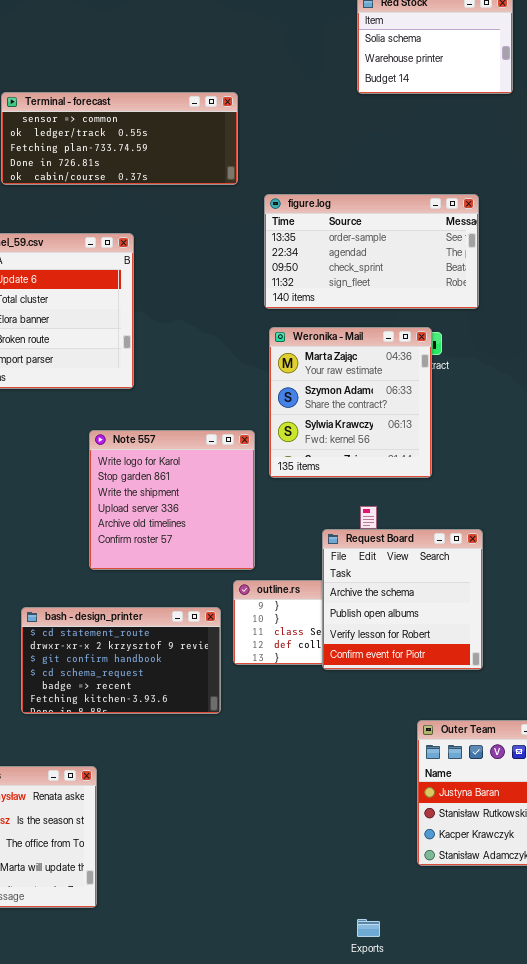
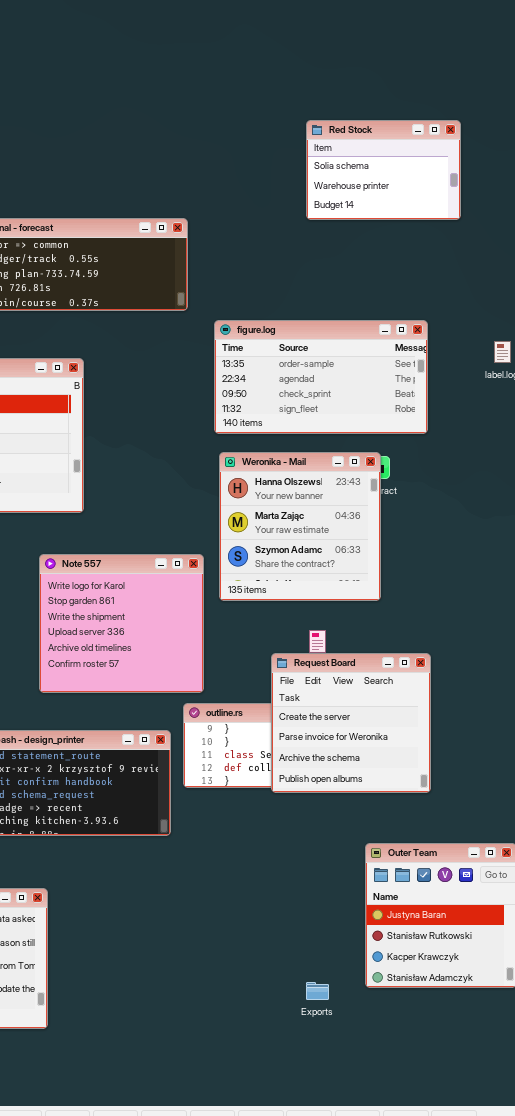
Weronika - Mail: [269,327,432,478] -> [219,452,381,601], scrolled up 1 row
Request Board: [322,529,483,670] -> [271,653,431,793], scrolled up 2 rows
Exports: [357,919,380,937] -> [306,982,329,1000], moved

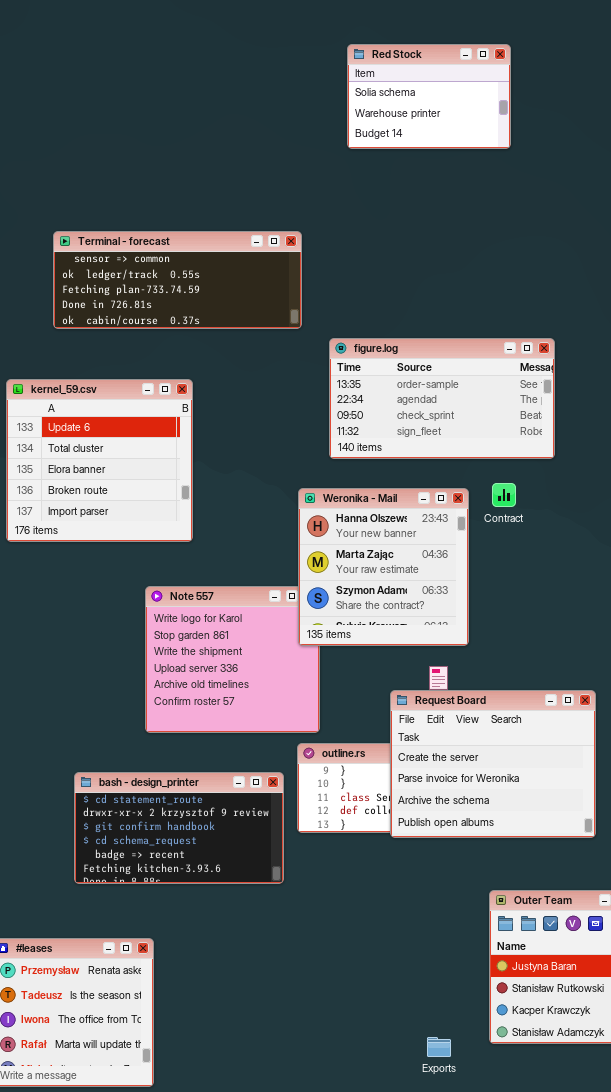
Red Stock: [306,120,461,220] -> [347,44,511,149], moved
Weronika - Mail: [219,452,381,601] -> [298,488,469,646], moved
Request Board: [271,653,431,793] -> [390,690,596,838], resized

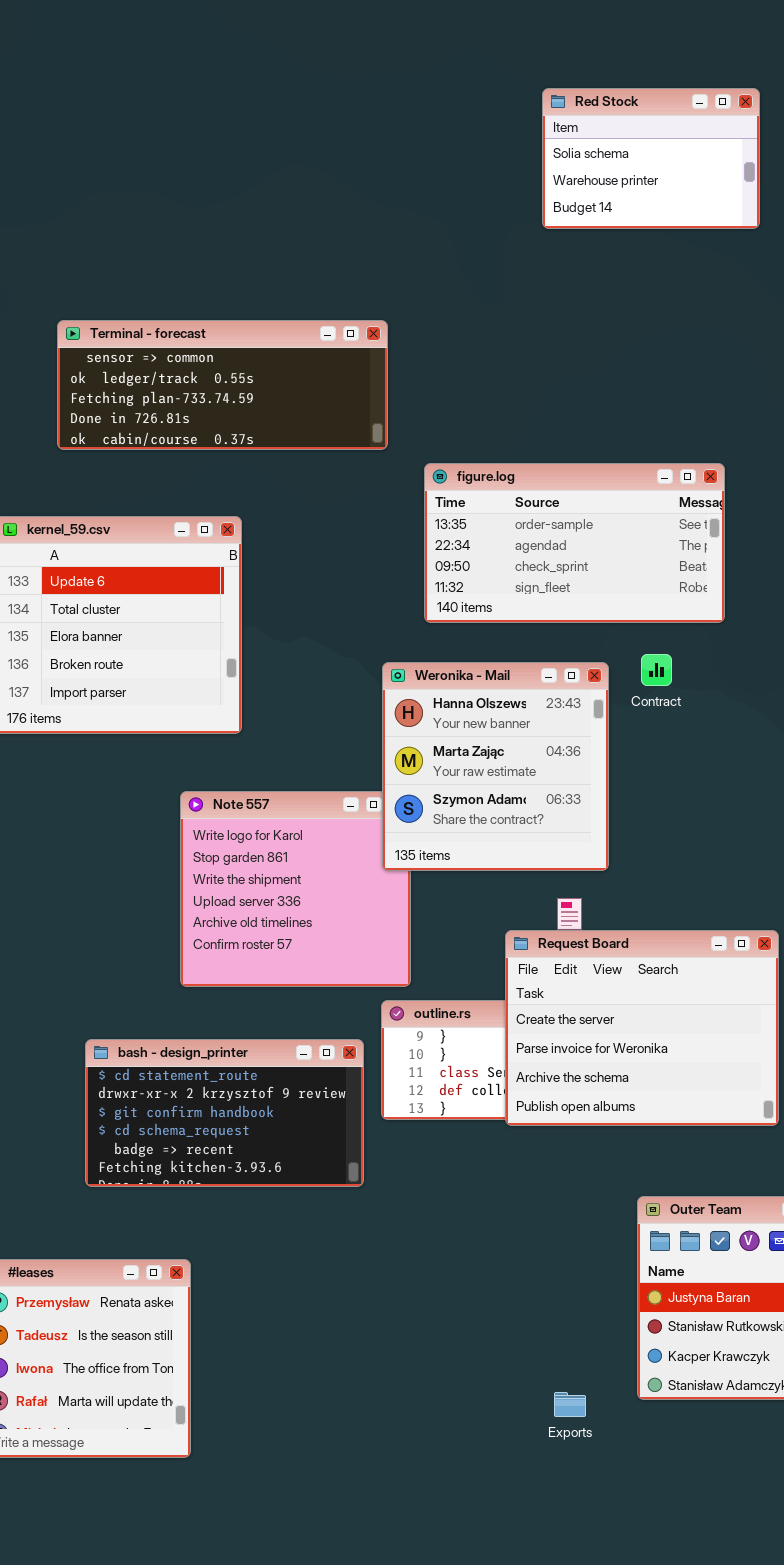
Red Stock: [347,44,511,149] -> [542,88,760,229], moved

